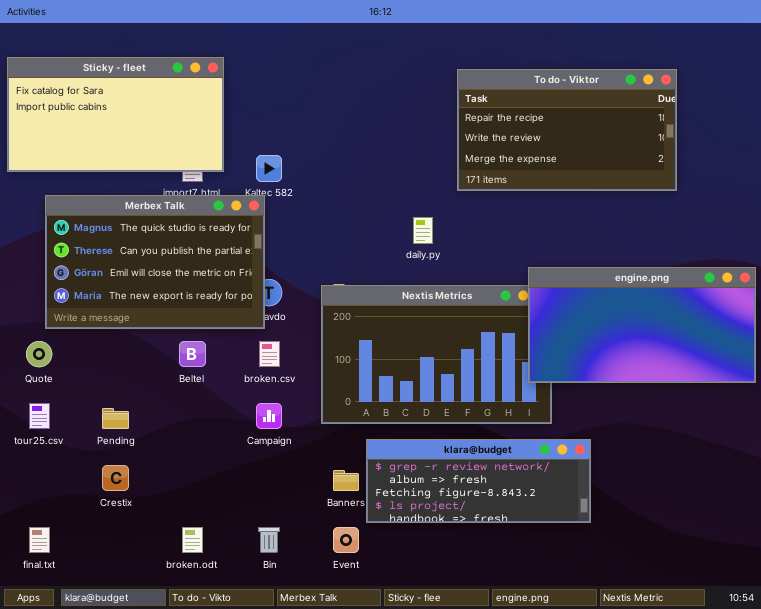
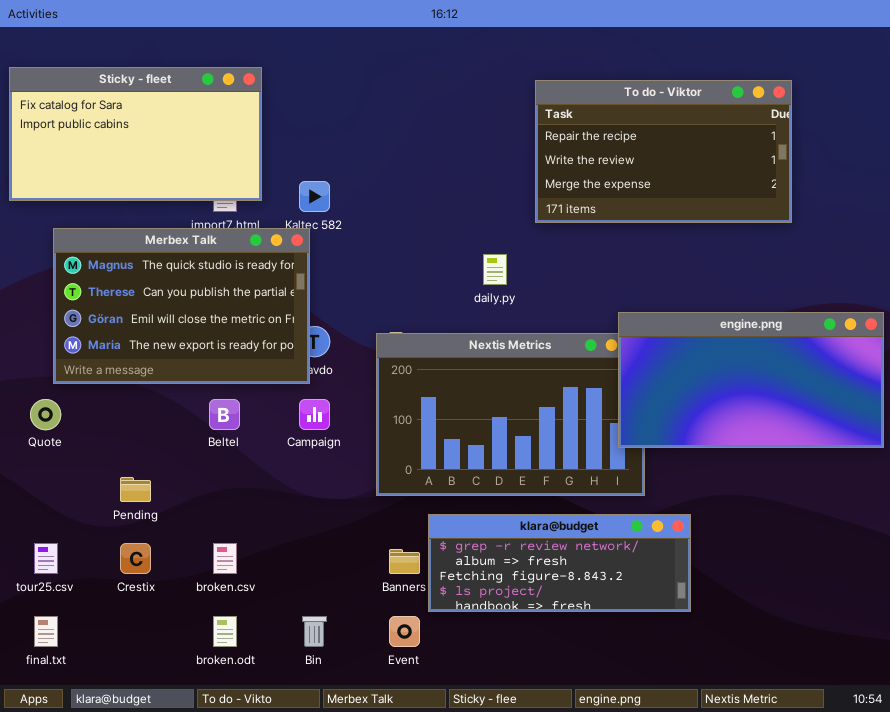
broken.csv: [259,341,280,367] -> [213,543,237,574], moved
tour25.csv: [29,403,50,429] -> [34,543,58,574], moved
Campaign: [256,403,282,429] -> [299,399,330,430], moved

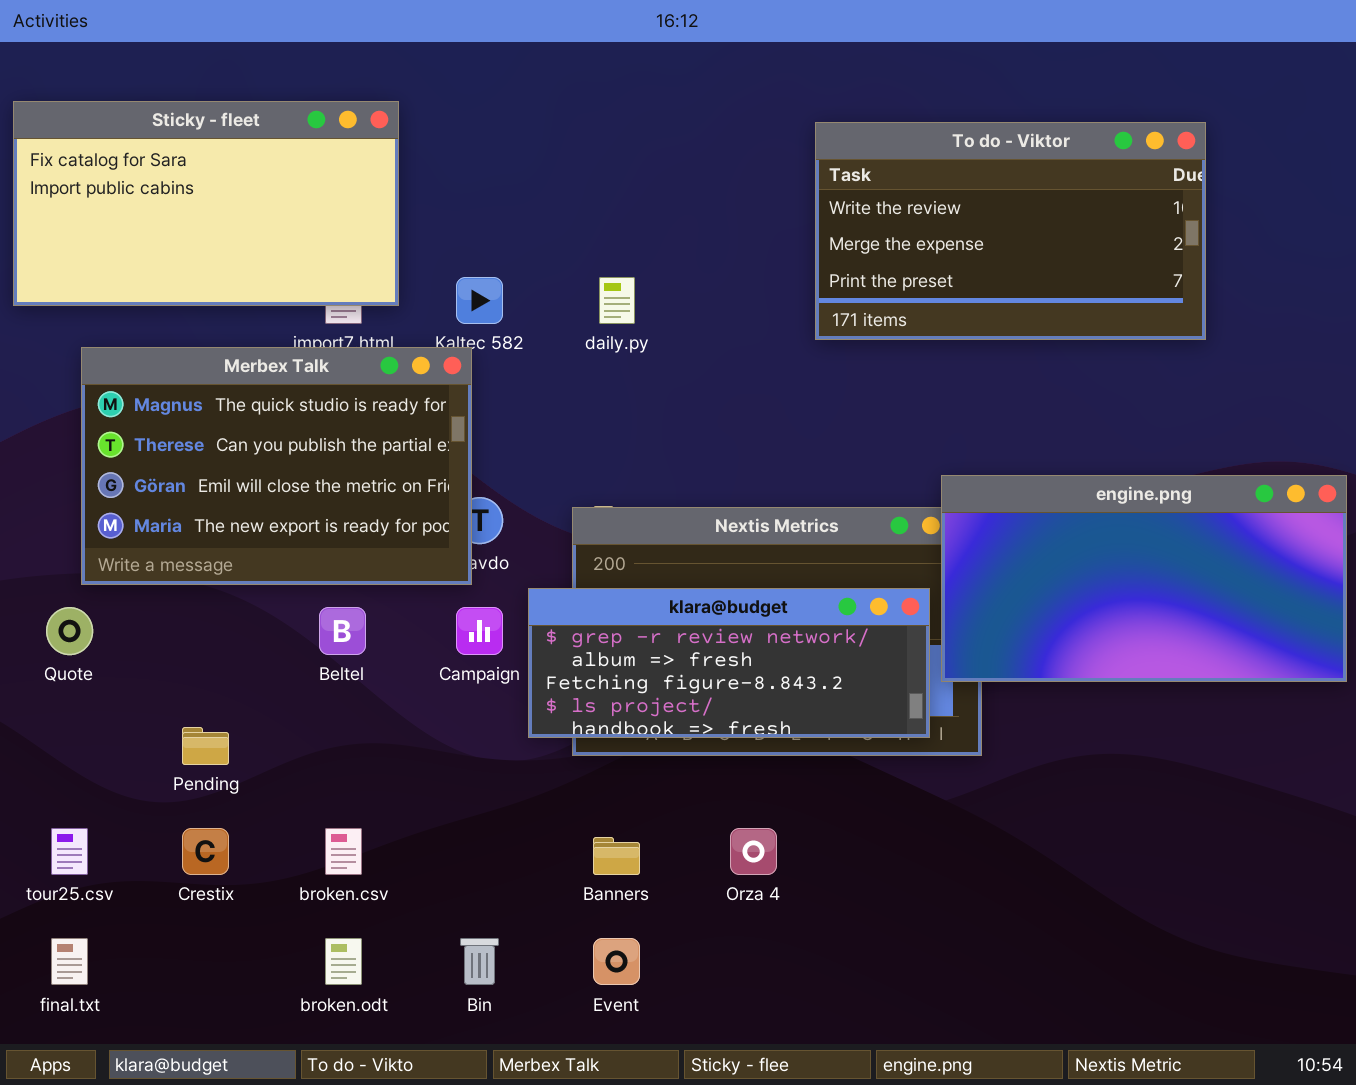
To do - Viktor: [535,80,792,223] -> [815,122,1206,340], scrolled down 1 row
daily.py: [483,254,507,285] -> [599,277,635,324], moved
klara@budget: [428,514,691,612] -> [528,588,930,738], moved

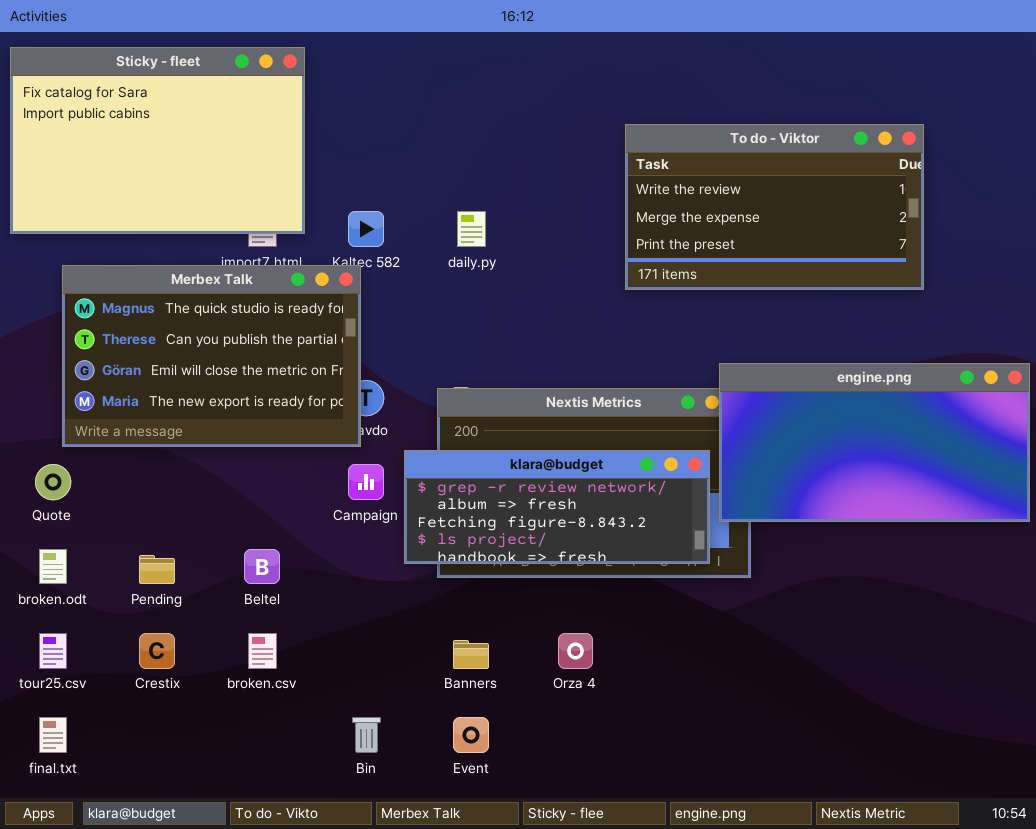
Sticky - fleet: [13,101,399,306] -> [10,47,305,234], resized
To do - Viktor: [815,122,1206,340] -> [625,124,924,290], moved
Beltel: [319,607,366,655] -> [244,549,280,584], moved
broken.odt: [325,938,362,985] -> [39,549,67,584], moved

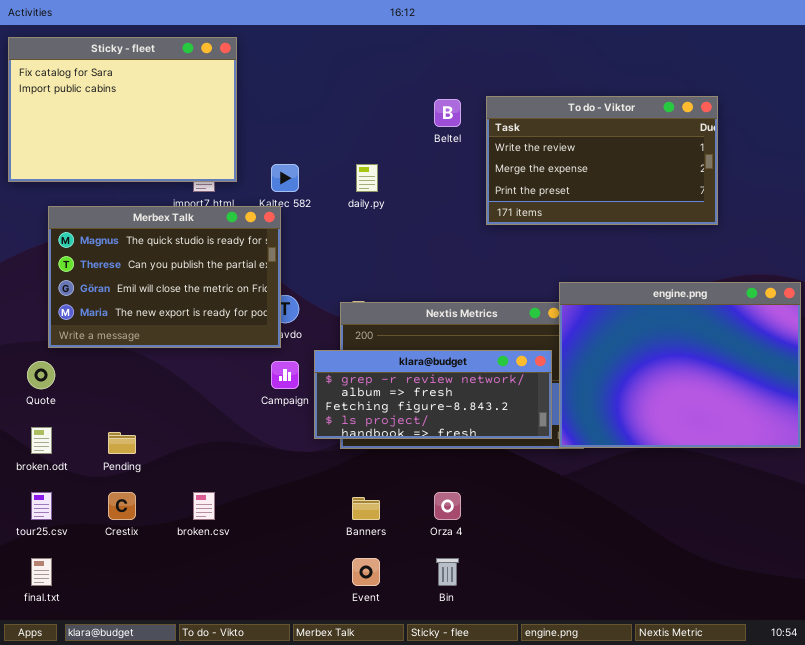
engine.png: [719,363,1030,522] -> [559,282,801,448], resized
Beltel: [244,549,280,584] -> [434,99,461,127], moved
Bin: [352,717,381,753] -> [436,558,459,586], moved

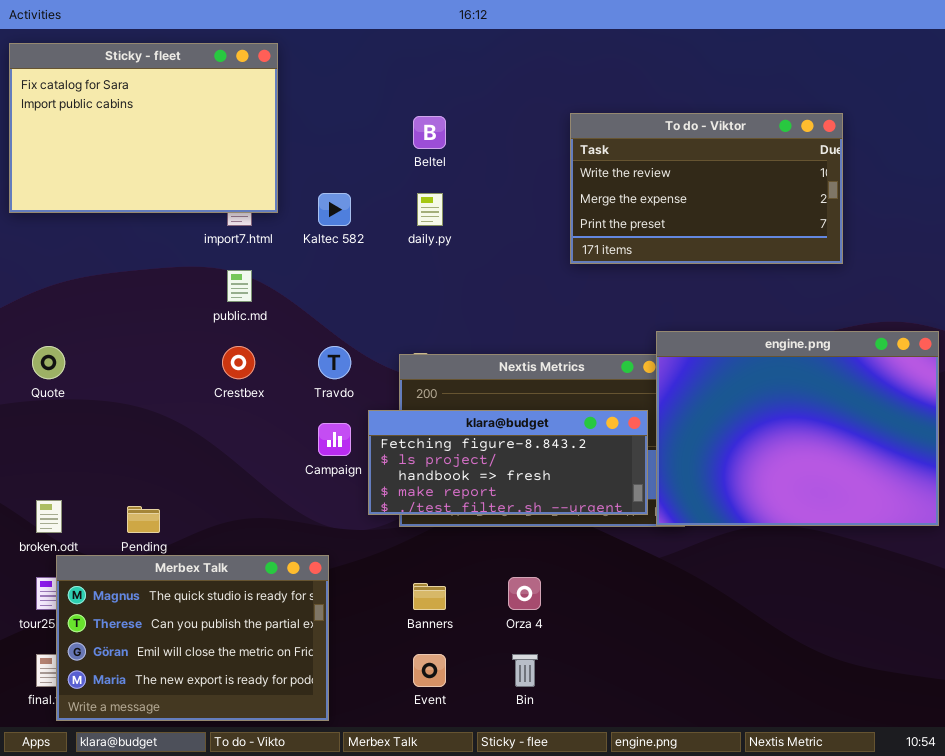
Beltel: [434,99,461,127] -> [413,116,446,149], moved
Merbex Talk: [48,206,281,348] -> [56,555,329,721], moved
klara@budget: [314,350,552,439] -> [368,410,648,515], scrolled down 2 rows
Quote: [27,361,55,389] -> [32,346,65,379], moved

